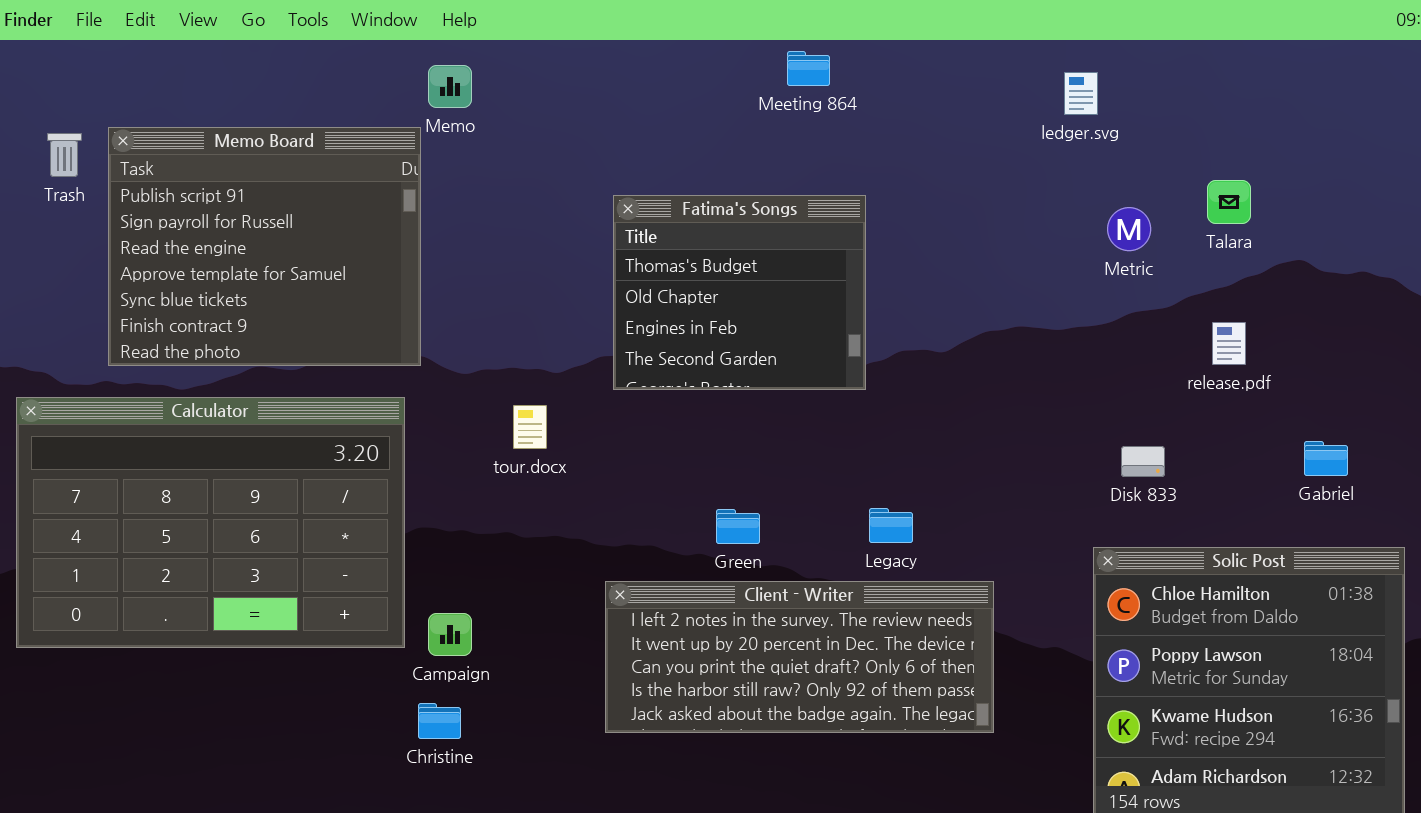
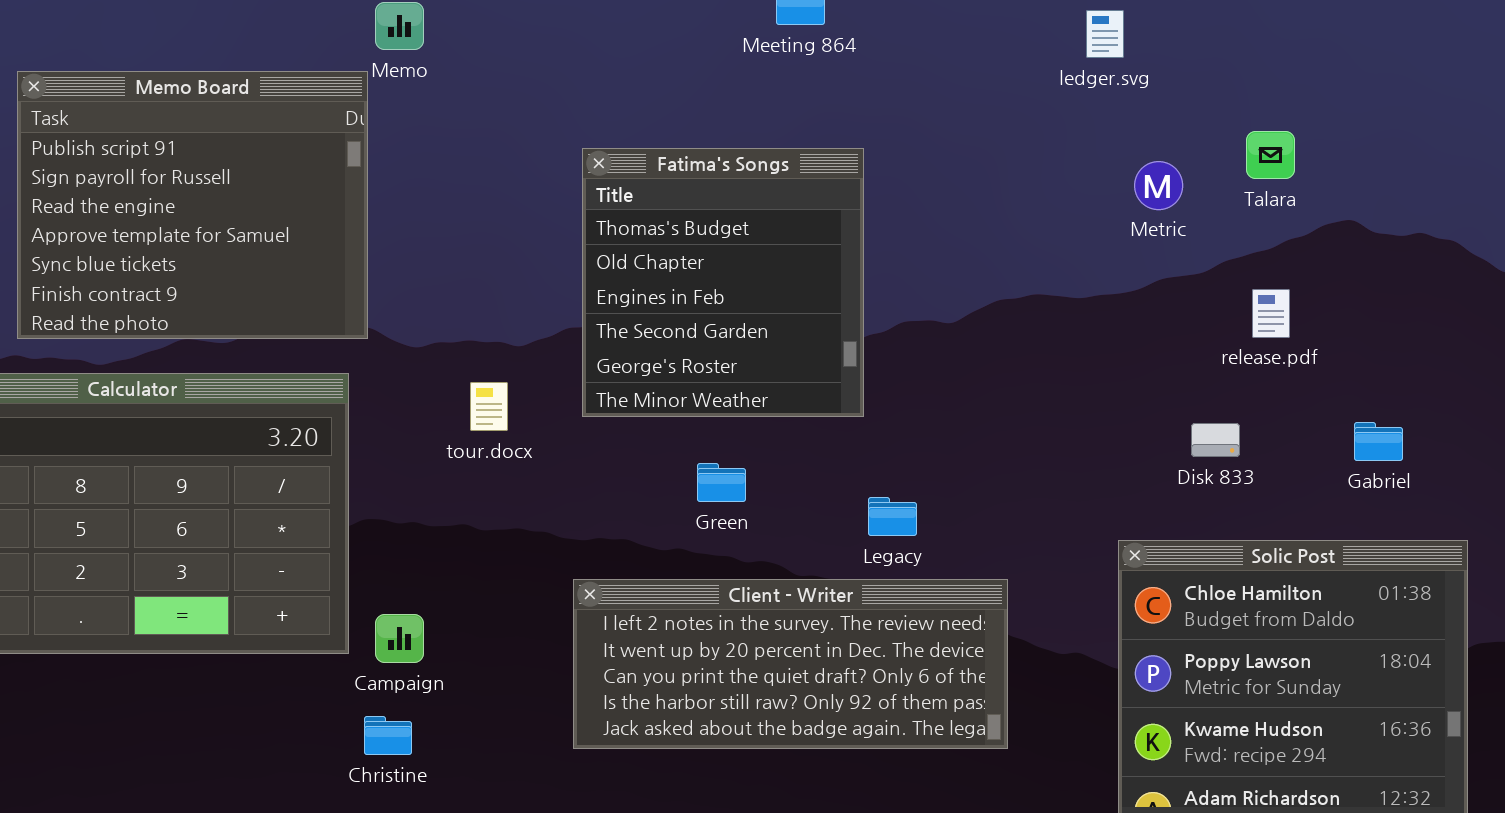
Fatima's Songs: [613,195,866,390] -> [582,148,864,417], resized
Disk 833: [1121,446,1165,477] -> [1191,423,1240,457], moved
Green: [716,509,760,544] -> [697,463,746,502], moved

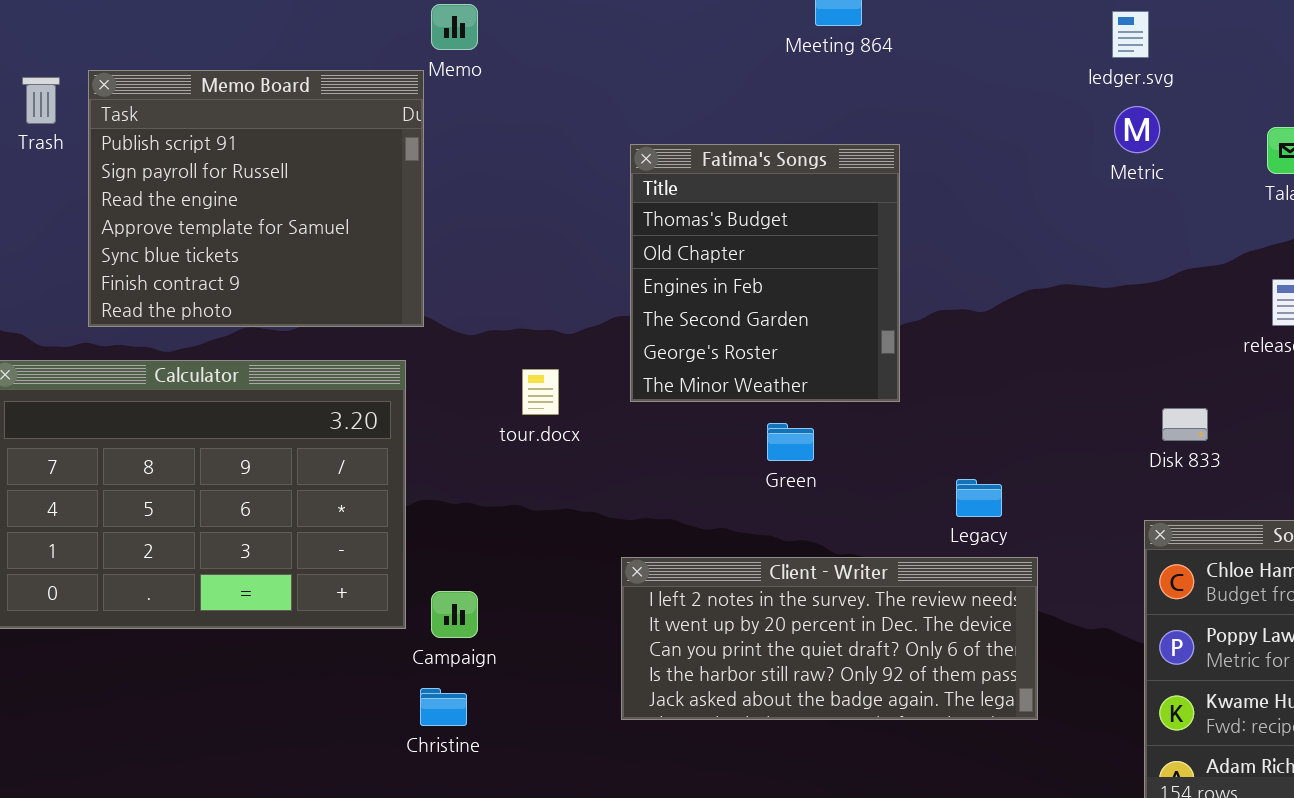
Metric: [1134,161,1183,210] -> [1114,106,1160,153], moved
Disk 833: [1191,423,1240,457] -> [1162,408,1208,441], moved
Green: [697,463,746,502] -> [767,423,814,461], moved
Legacy: [868,497,917,536] -> [956,479,1002,517], moved

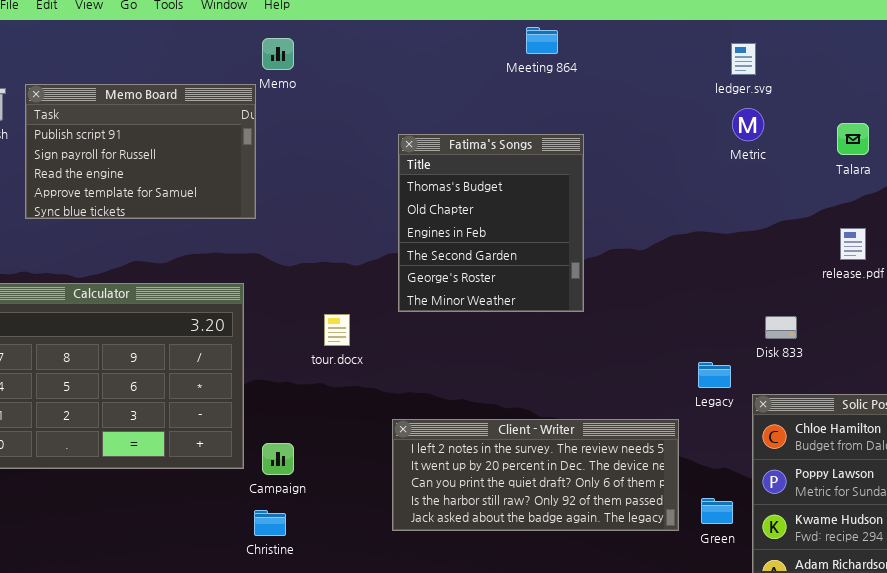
Memo Board: [88,70,424,327] -> [25,84,256,219], resized
tour.docx: [522,369,559,415] -> [324,314,350,346], moved
Green: [767,423,814,461] -> [701,498,733,524], moved
Legacy: [956,479,1002,517] -> [698,362,731,388], moved

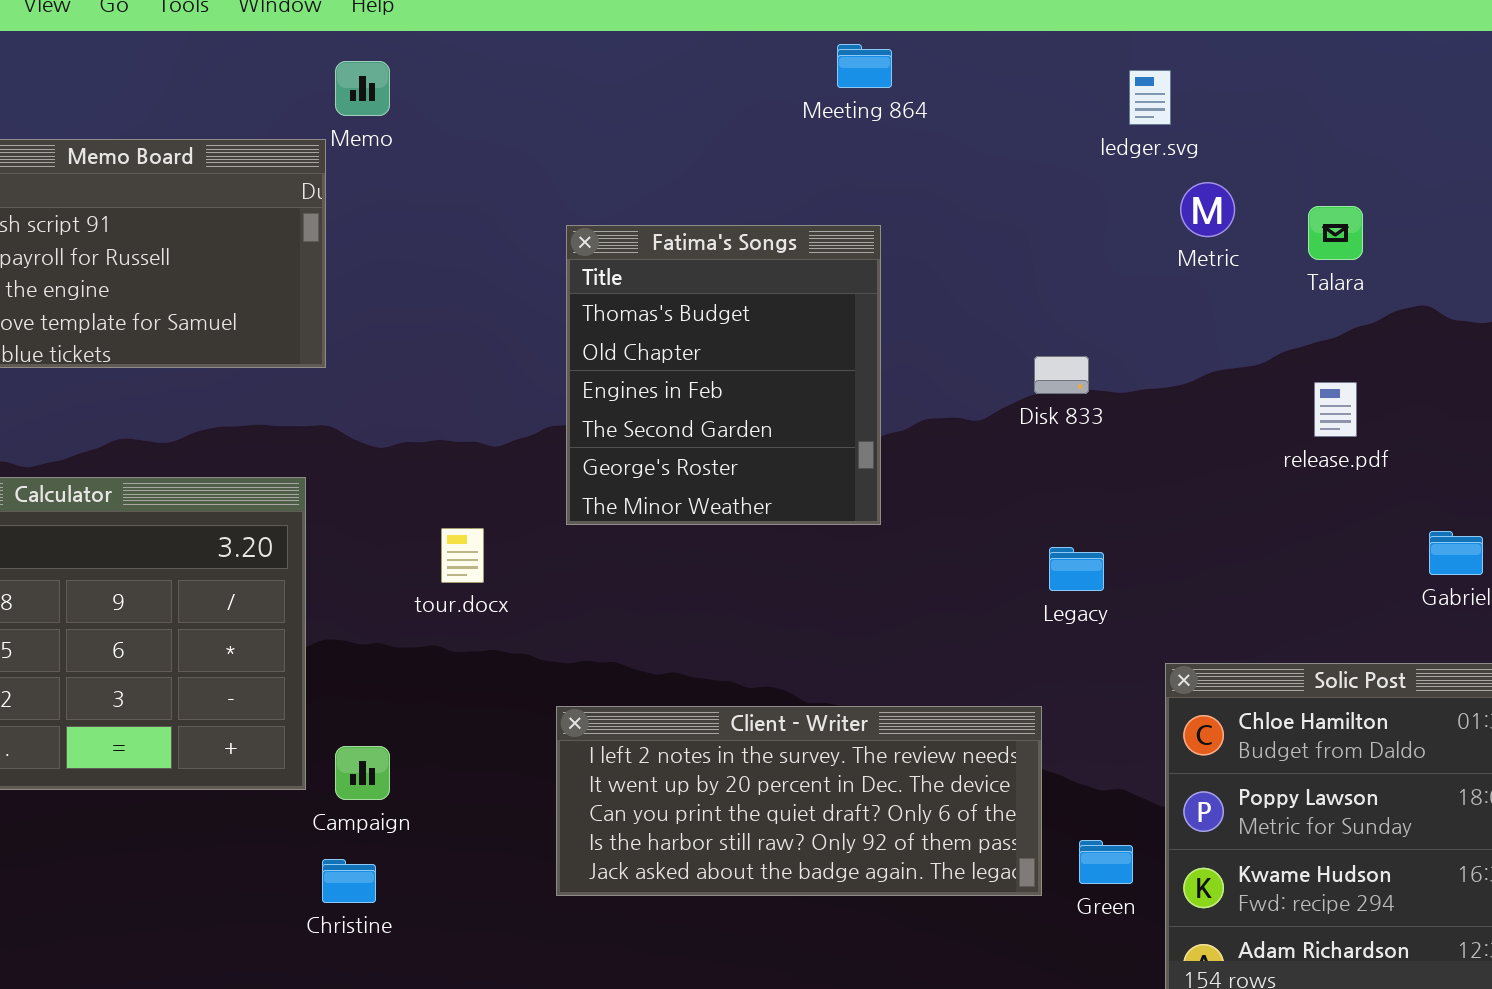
Meeting 864: [526,27,558,54] -> [837,44,892,88], moved
Metric: [732,108,764,141] -> [1180,182,1235,237], moved
Disk 833: [765,316,797,339] -> [1034,356,1089,394], moved
Legacy: [698,362,731,388] -> [1049,547,1104,591], moved

